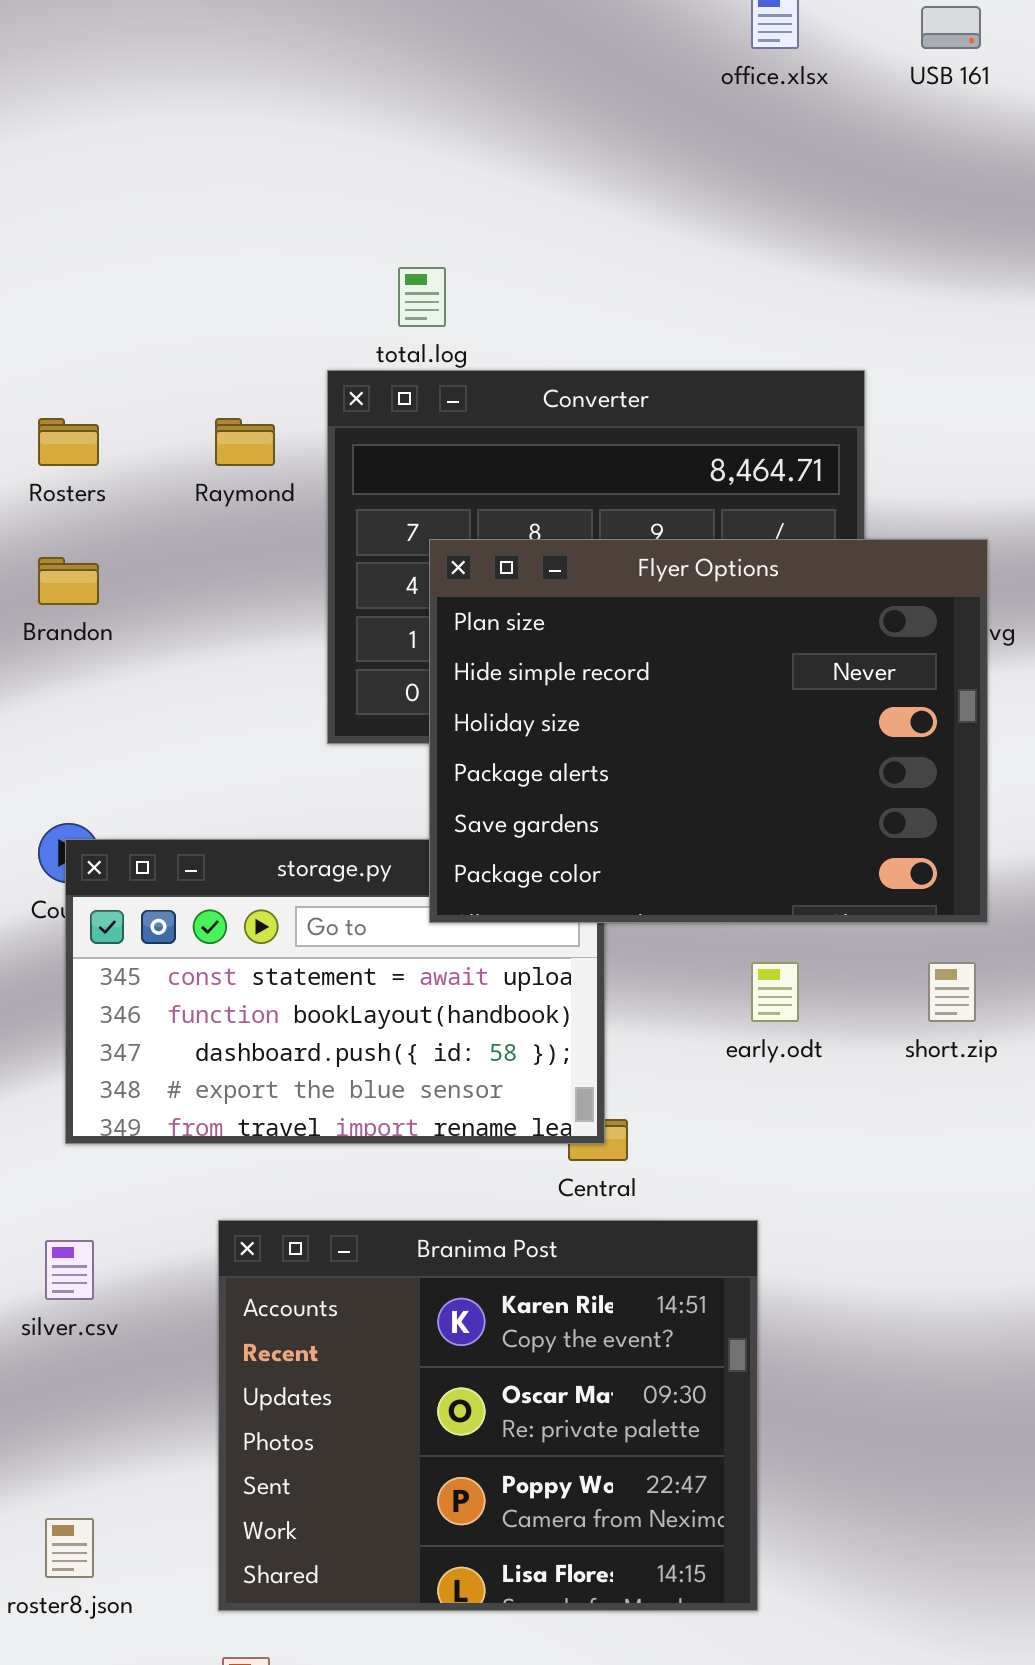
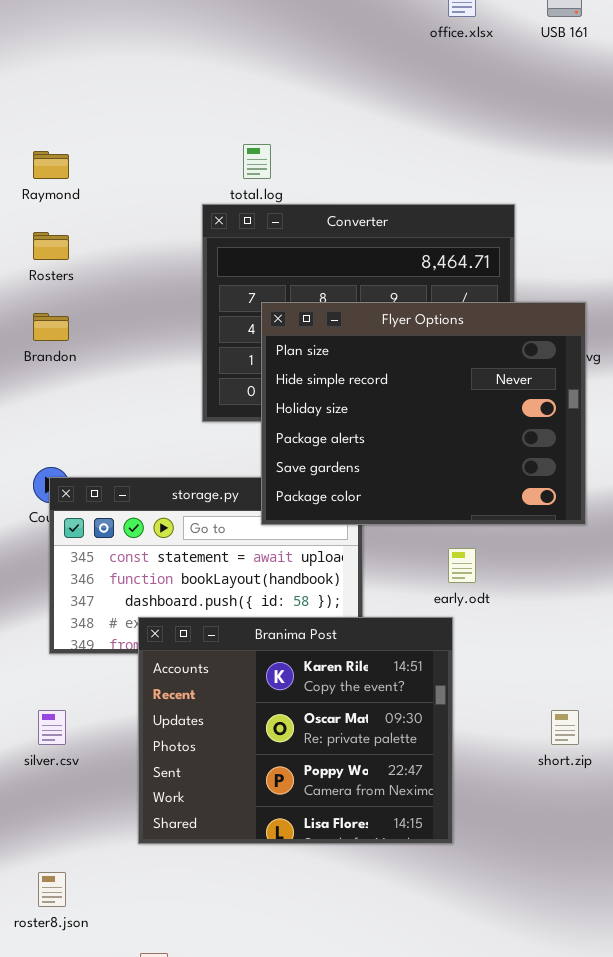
Raymond: [215,418,275,466] -> [33,151,69,179], moved
short.zip: [928,962,976,1022] -> [551,710,579,745], moved
Branima Post: [218,1220,758,1611] -> [138,617,453,844], moved

